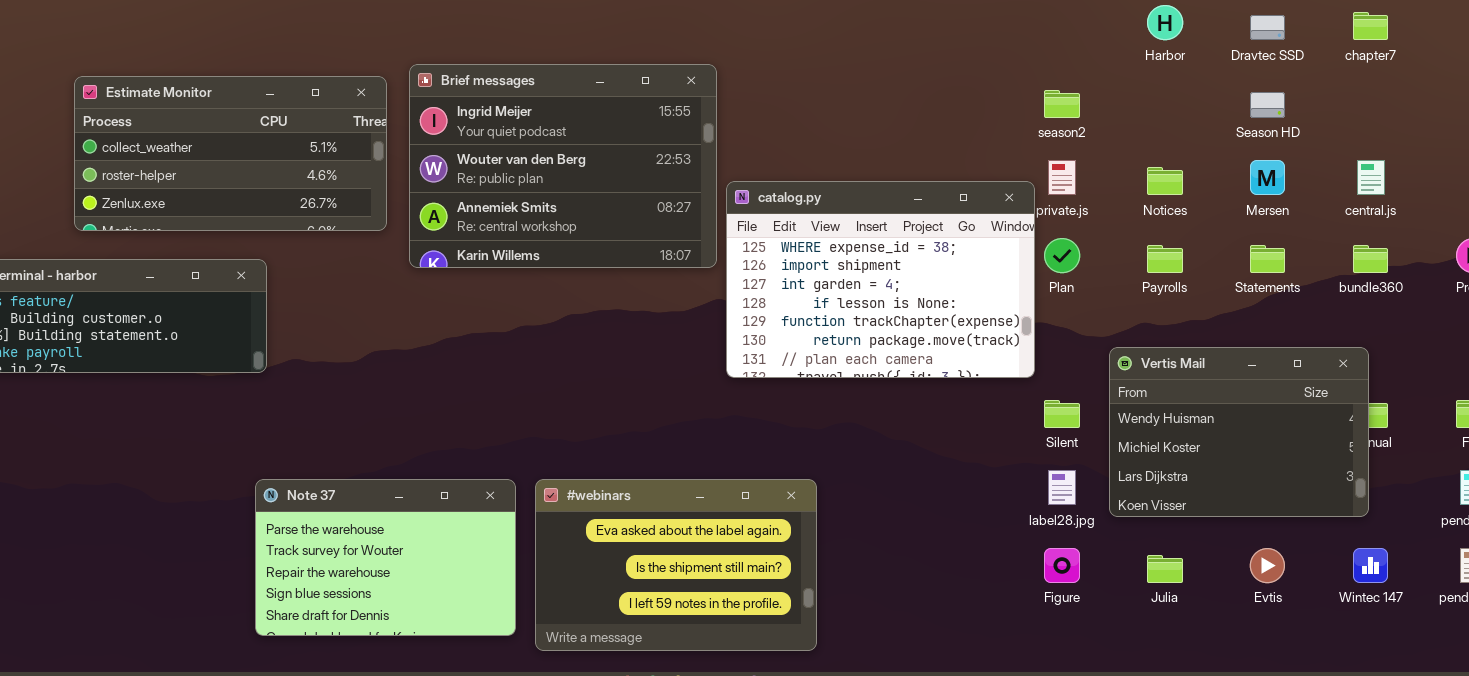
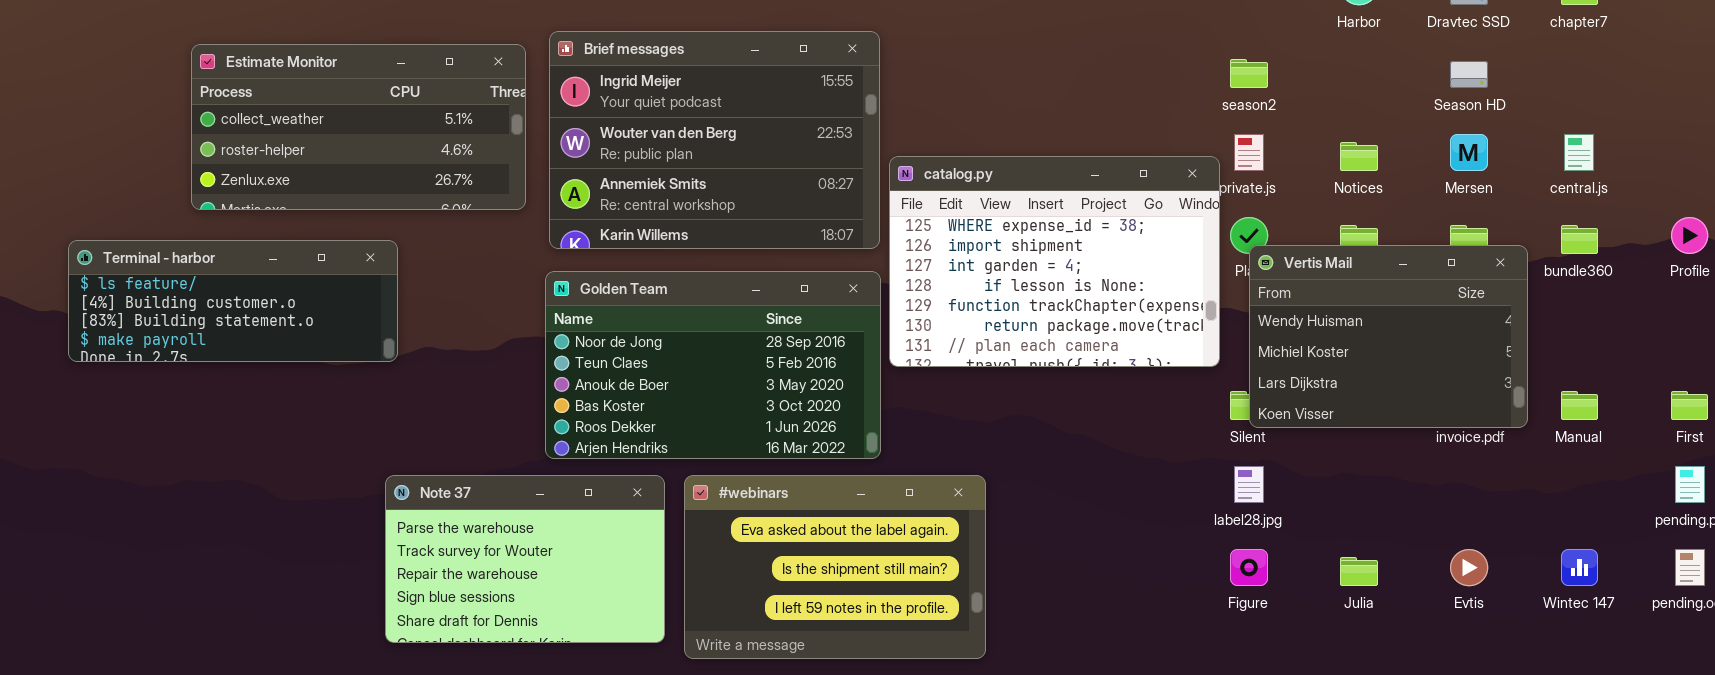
Golden Team: none -> [545,271,881,459], opened
Vertis Mail: [1109,347,1369,517] -> [1249,245,1528,428], moved

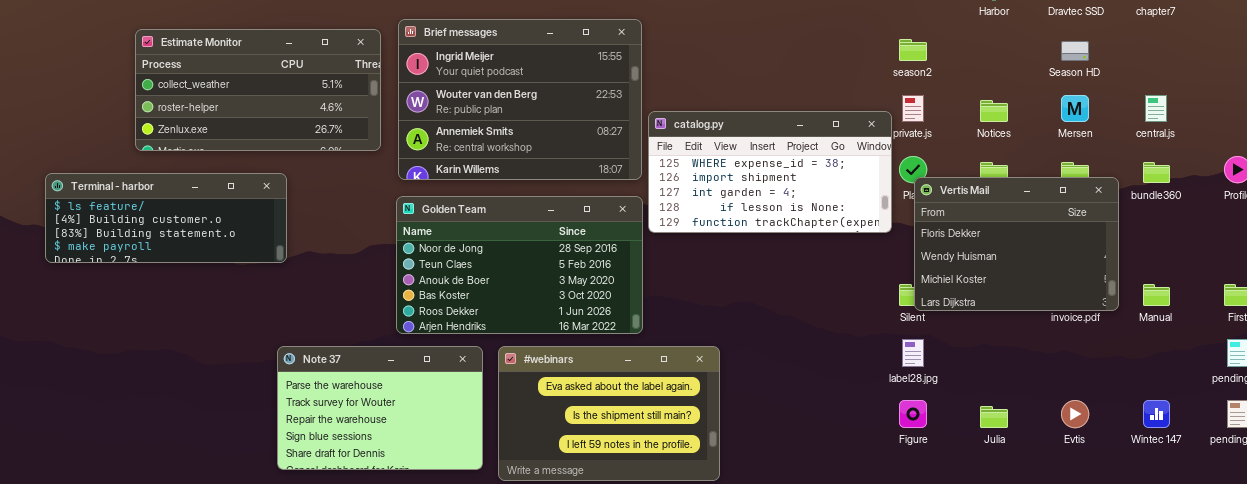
catalog.py: [889,156,1220,367] -> [648,111,892,233], resized
Vertis Mail: [1249,245,1528,428] -> [914,177,1119,311], scrolled up 1 row

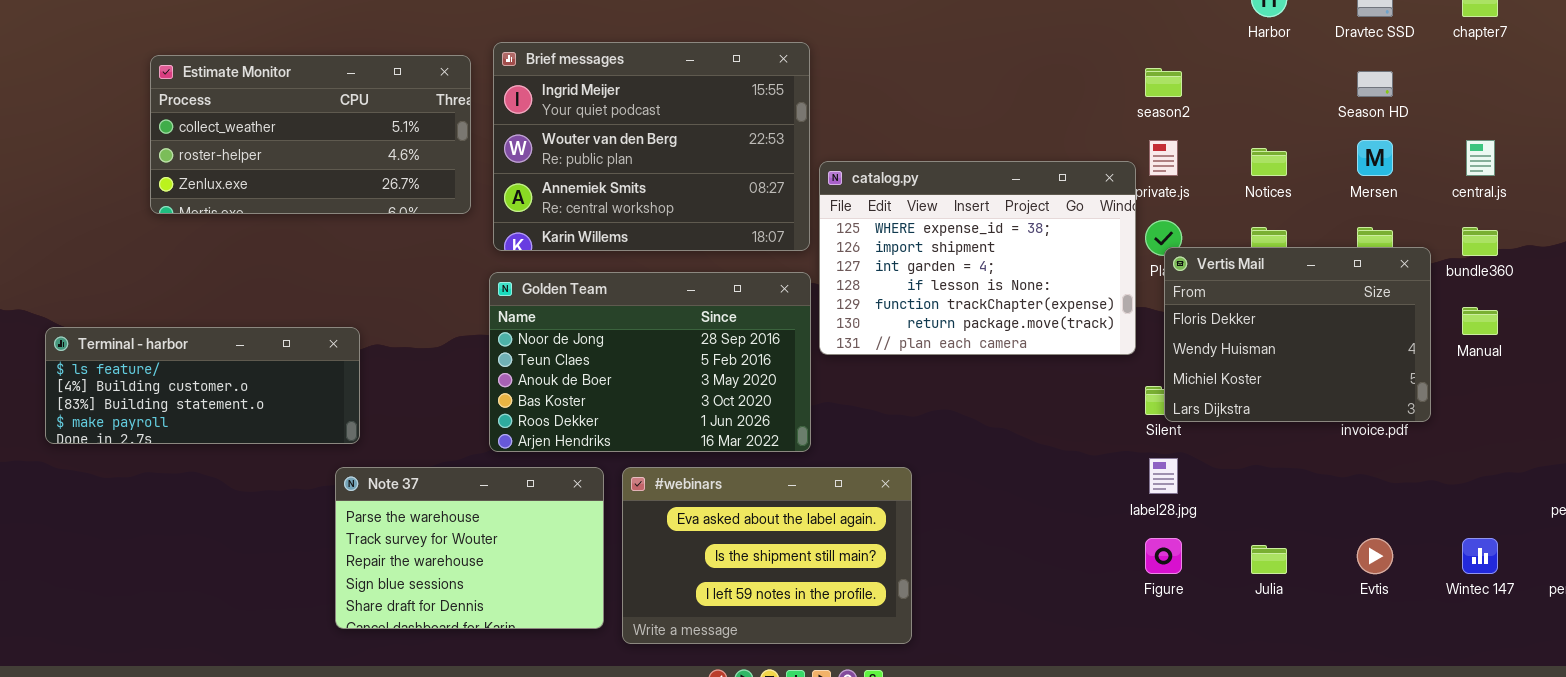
catalog.py: [648,111,892,233] -> [819,161,1136,355], resized
Terminal - harbor: [45,173,287,263] -> [45,327,360,444], moved
Manual: [1143,284,1170,306] -> [1462,307,1498,335], moved

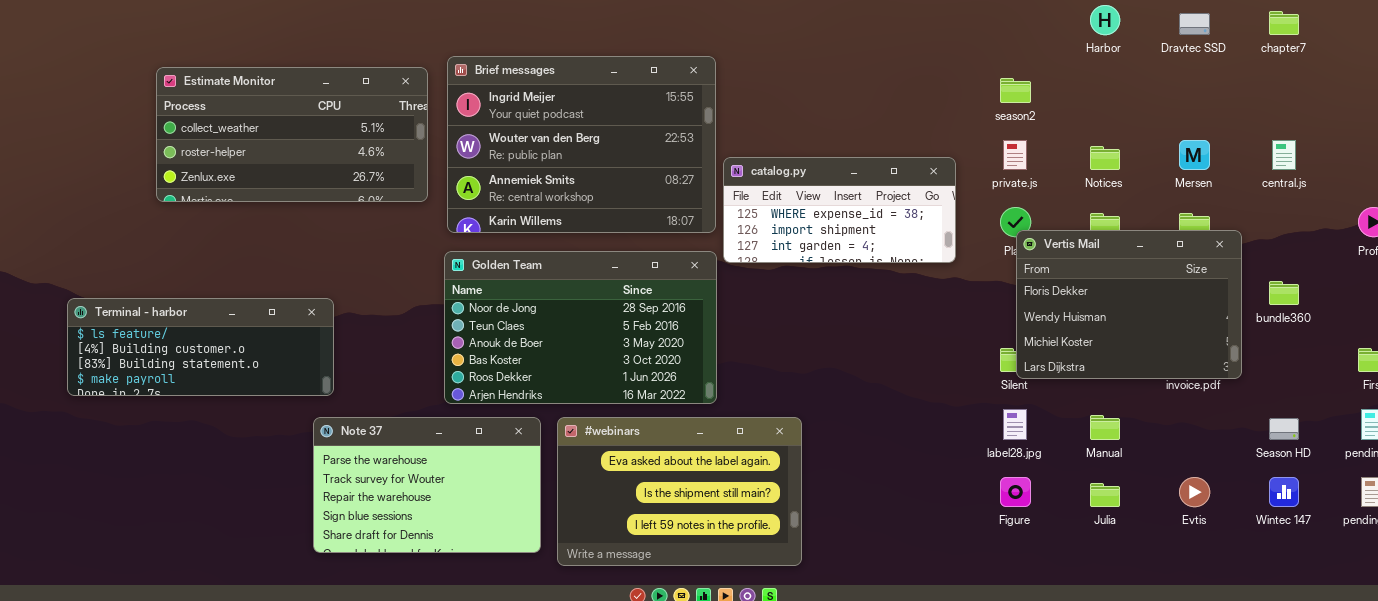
Season HD: [1357,71,1393,97] -> [1269,418,1299,440], moved
catalog.py: [819,161,1136,355] -> [723,157,956,263], resized
bundle360: [1462,227,1498,256] -> [1269,281,1299,305], moved
Manual: [1462,307,1498,335] -> [1090,415,1120,440], moved

